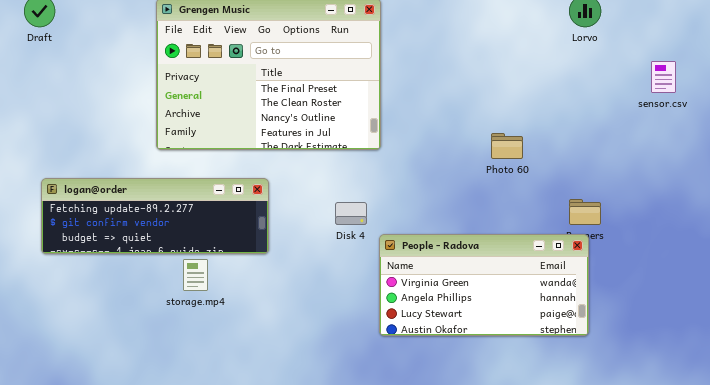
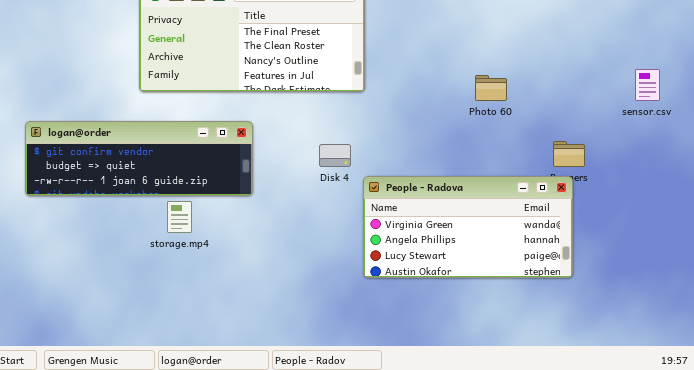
sensor.csv: [651,61,676,93] -> [635,69,660,101], moved
logan@order: [41,178,269,254] -> [25,121,253,196], scrolled down 1 row

